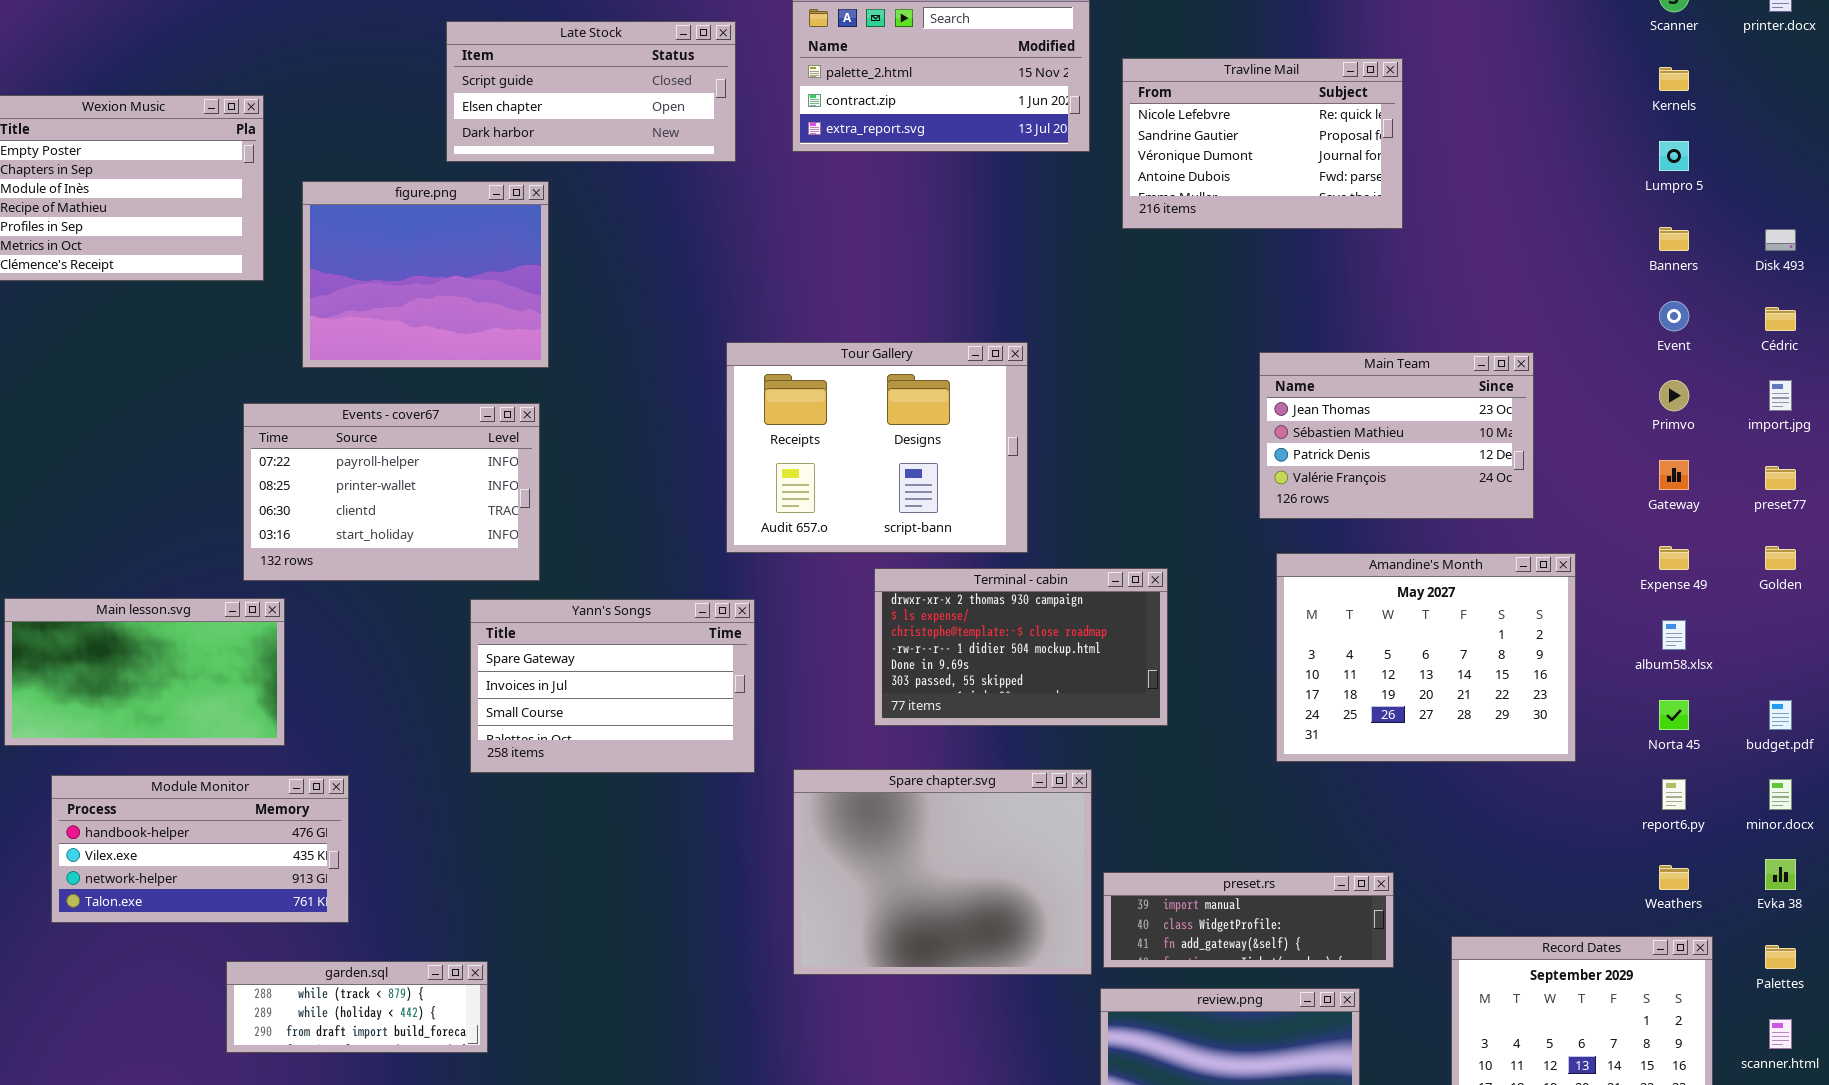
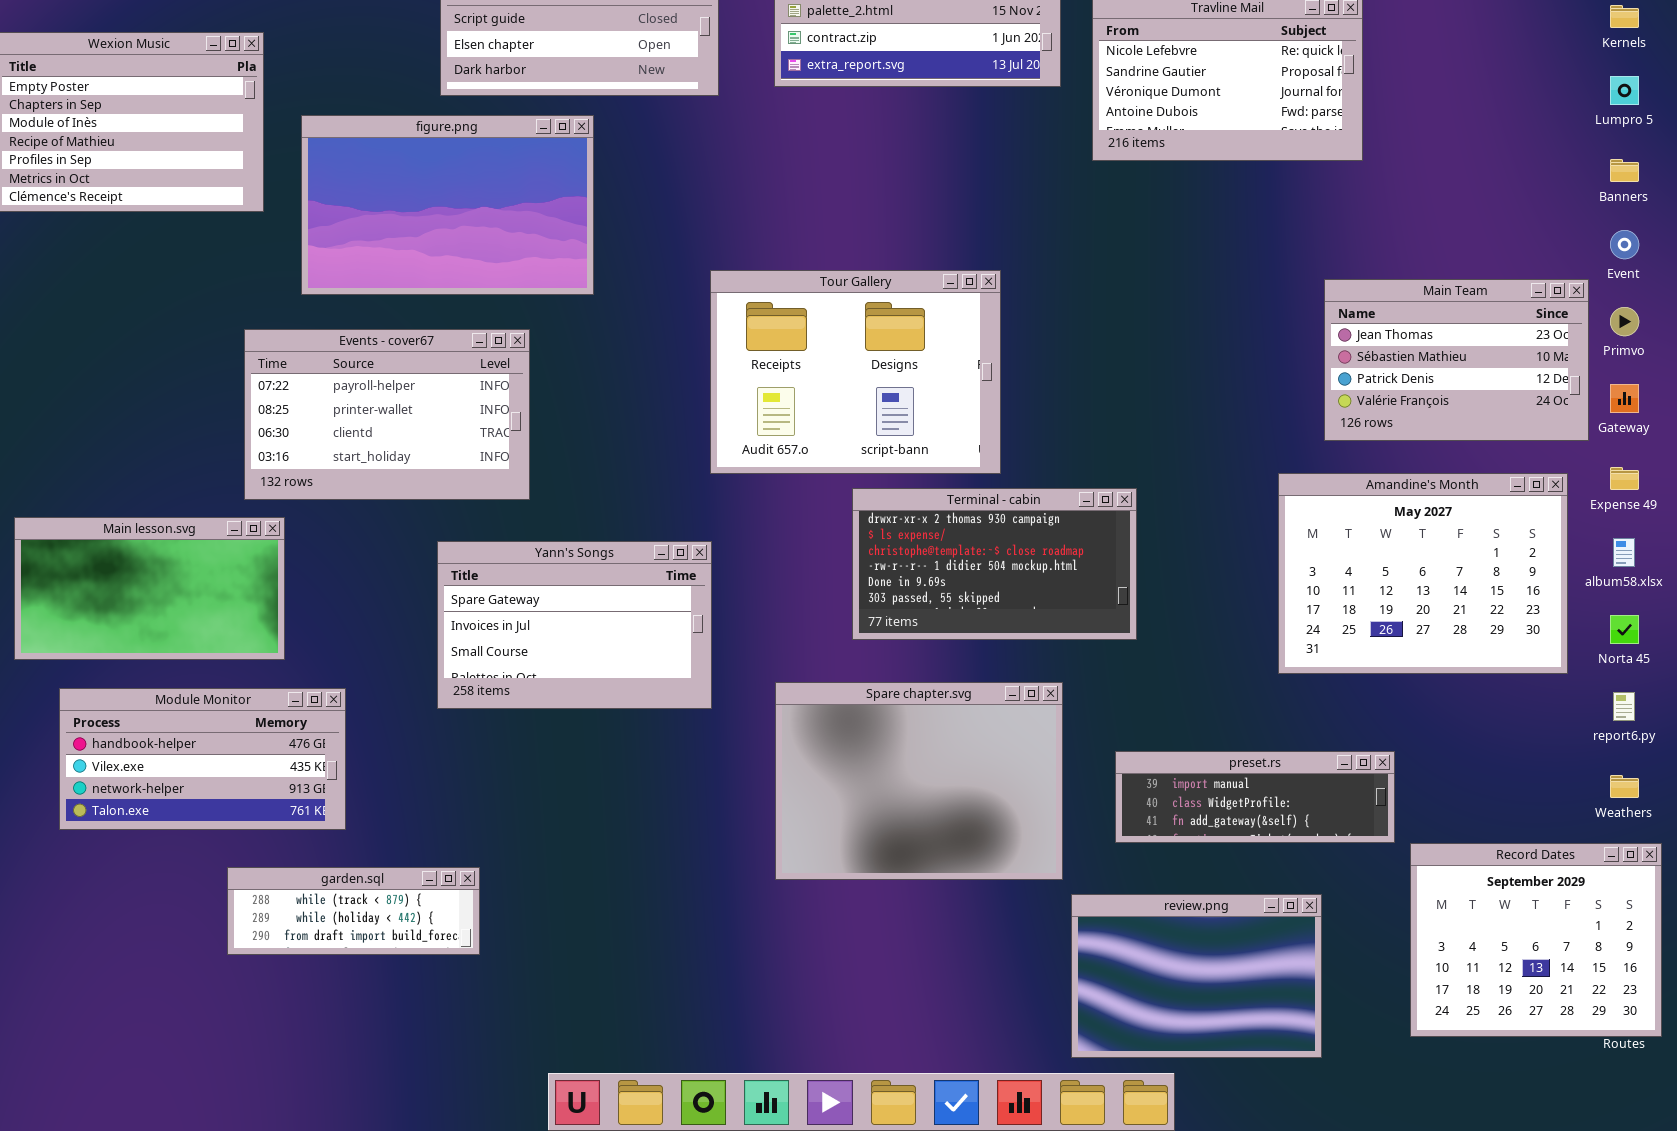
figure.png: [302,181,549,368] -> [301,115,594,295], resized
Main Team: [1259,352,1534,519] -> [1324,279,1589,441], moved
Amandine's Month: [1276,553,1576,762] -> [1278,473,1568,674], moved
Yann's Songs: [470,599,755,773] -> [437,541,712,709], moved
preset.rs: [1103,872,1394,968] -> [1115,751,1395,843], moved

